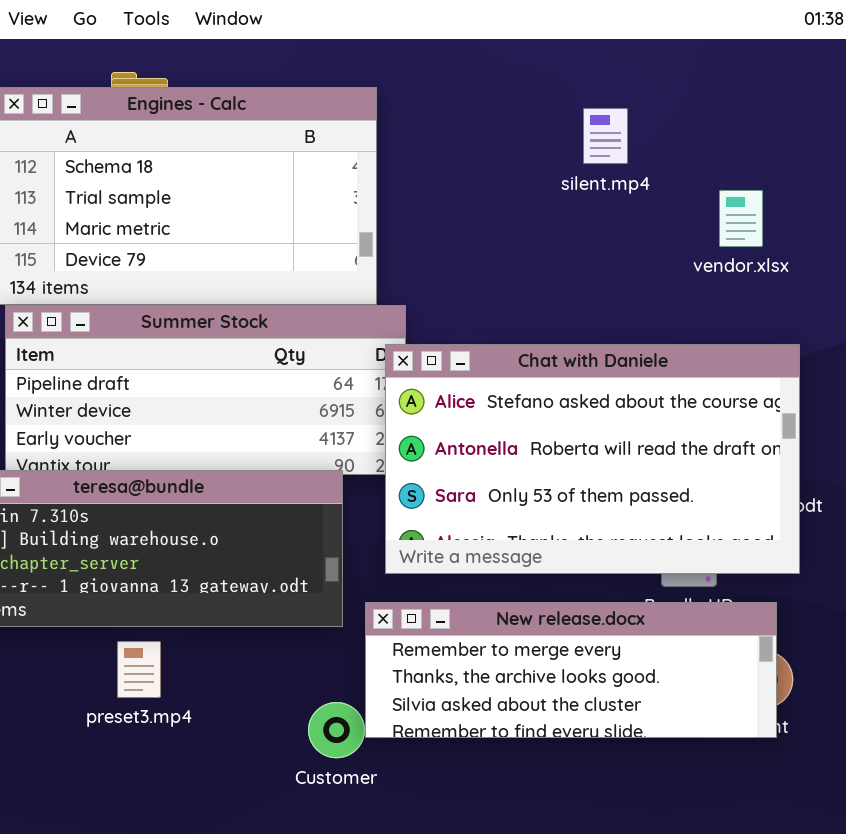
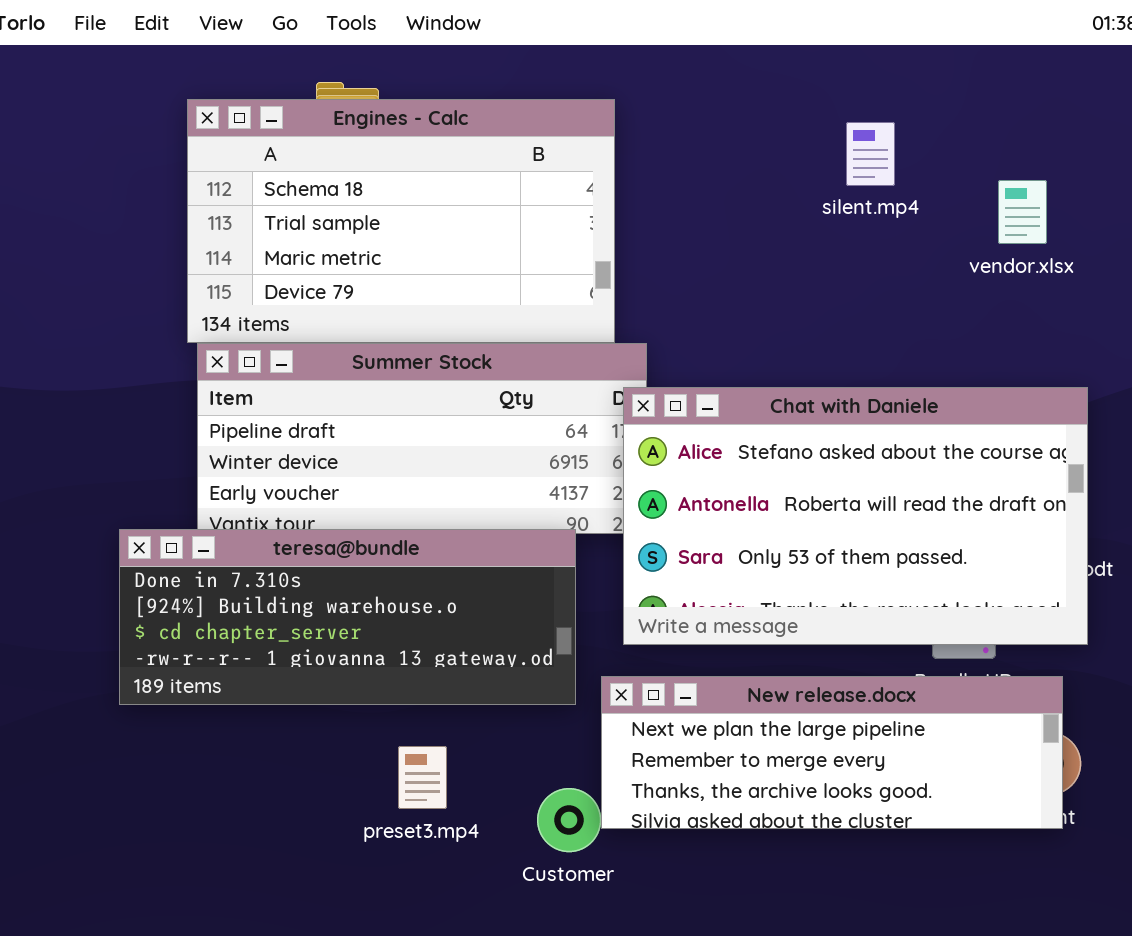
vendor.xlsx: [719,190,763,247] -> [998,180,1047,244], moved
New release.docx: [365,602,777,738] -> [601,676,1063,829], scrolled up 1 row
preset3.mp4: [117,641,161,698] -> [398,746,447,809], moved

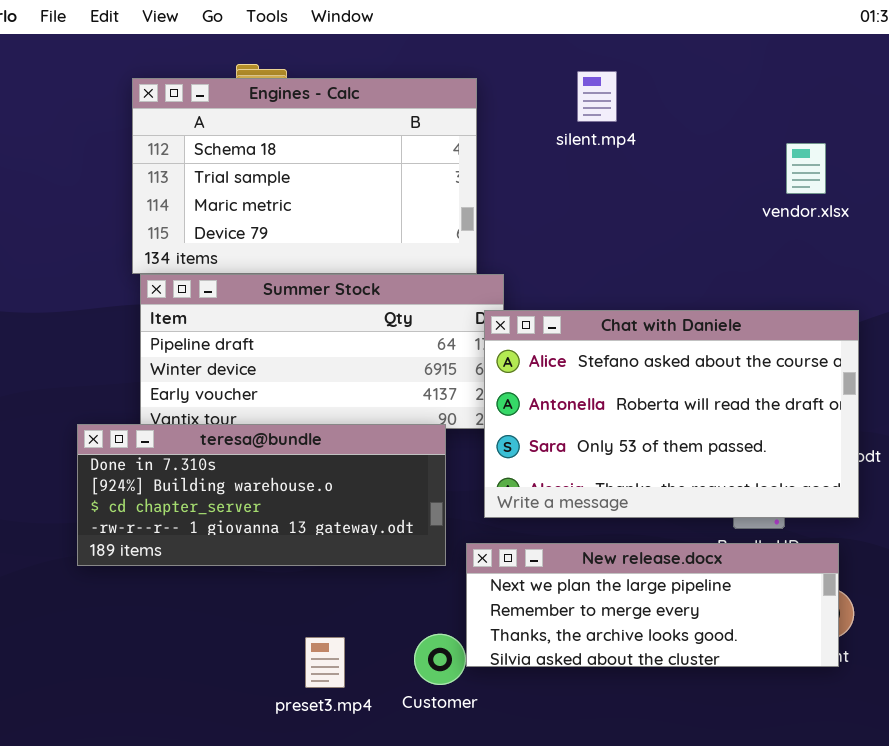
silent.mp4: [846,122,895,186] -> [577,71,617,122], moved
preset3.mp4: [398,746,447,809] -> [305,637,345,688], moved

